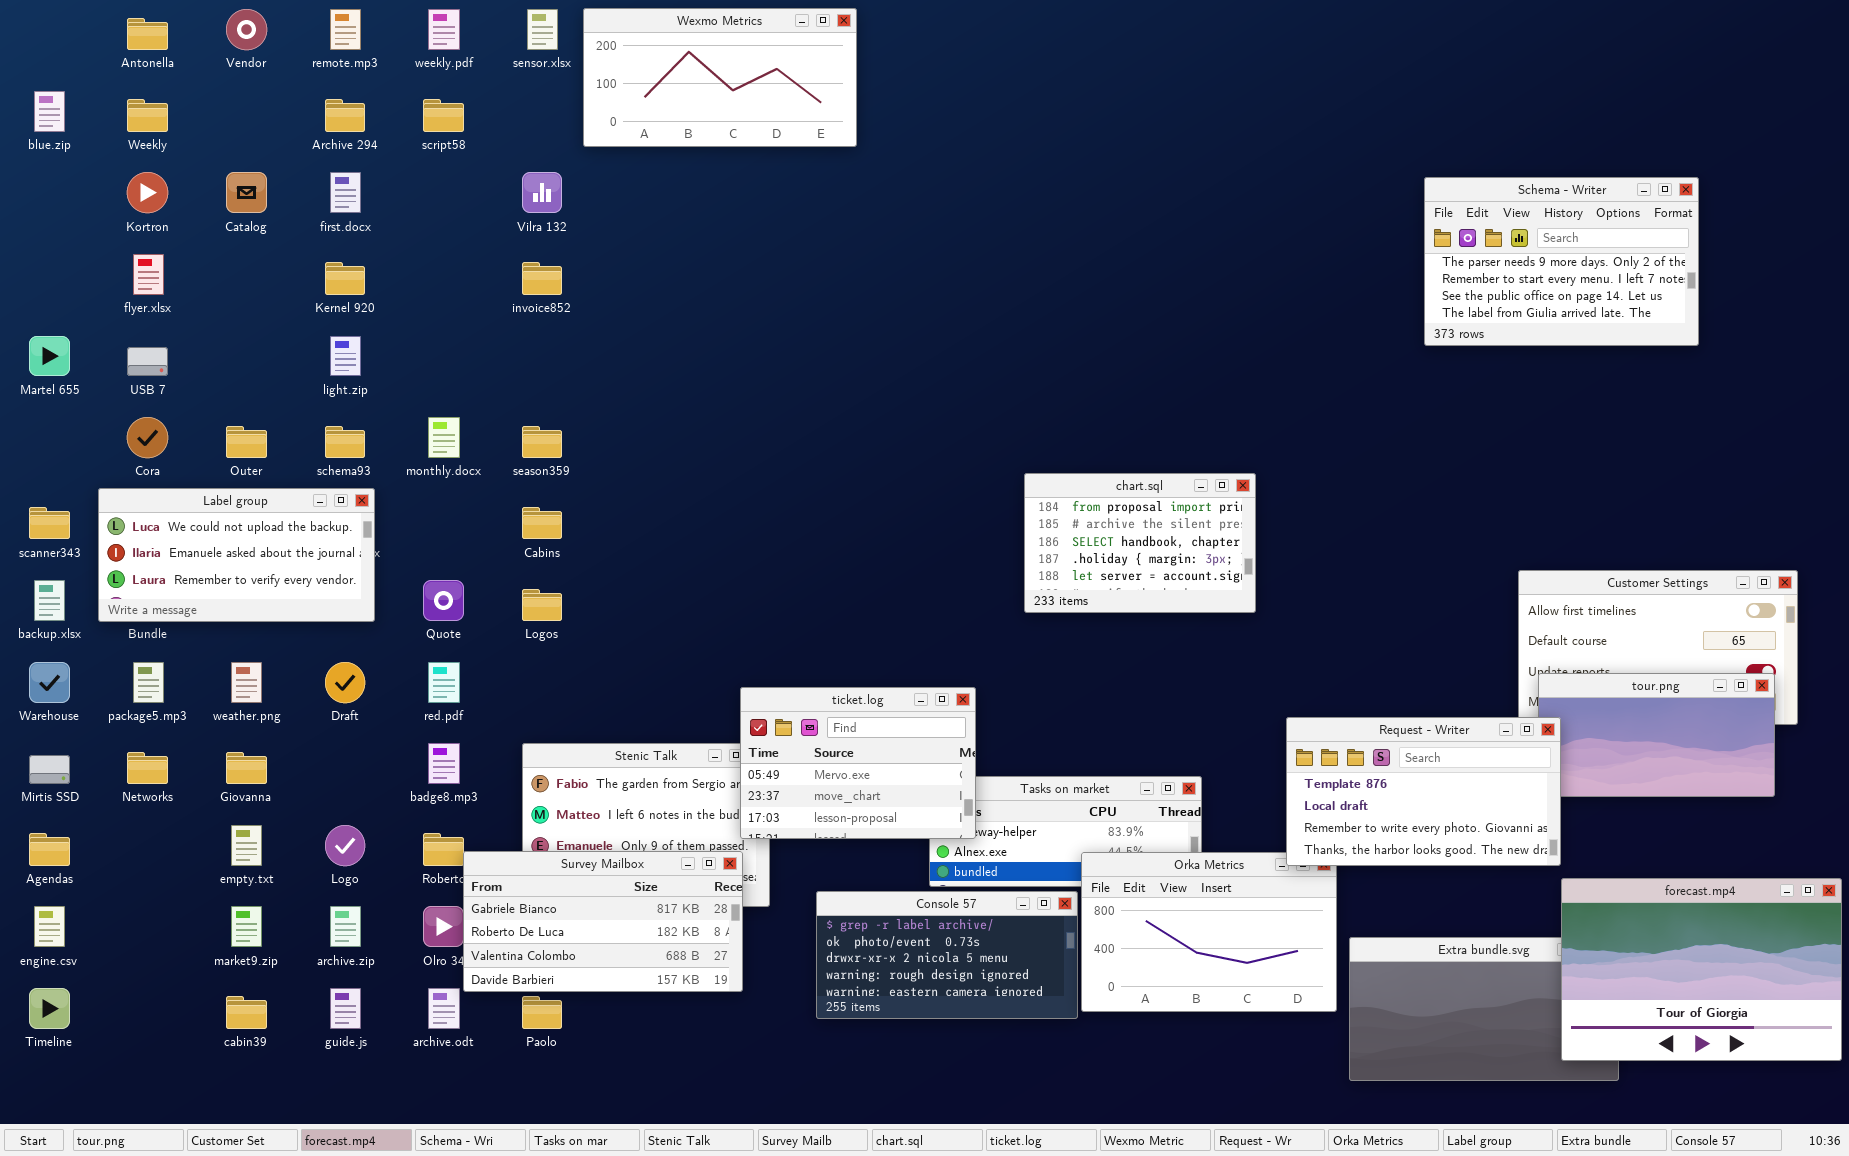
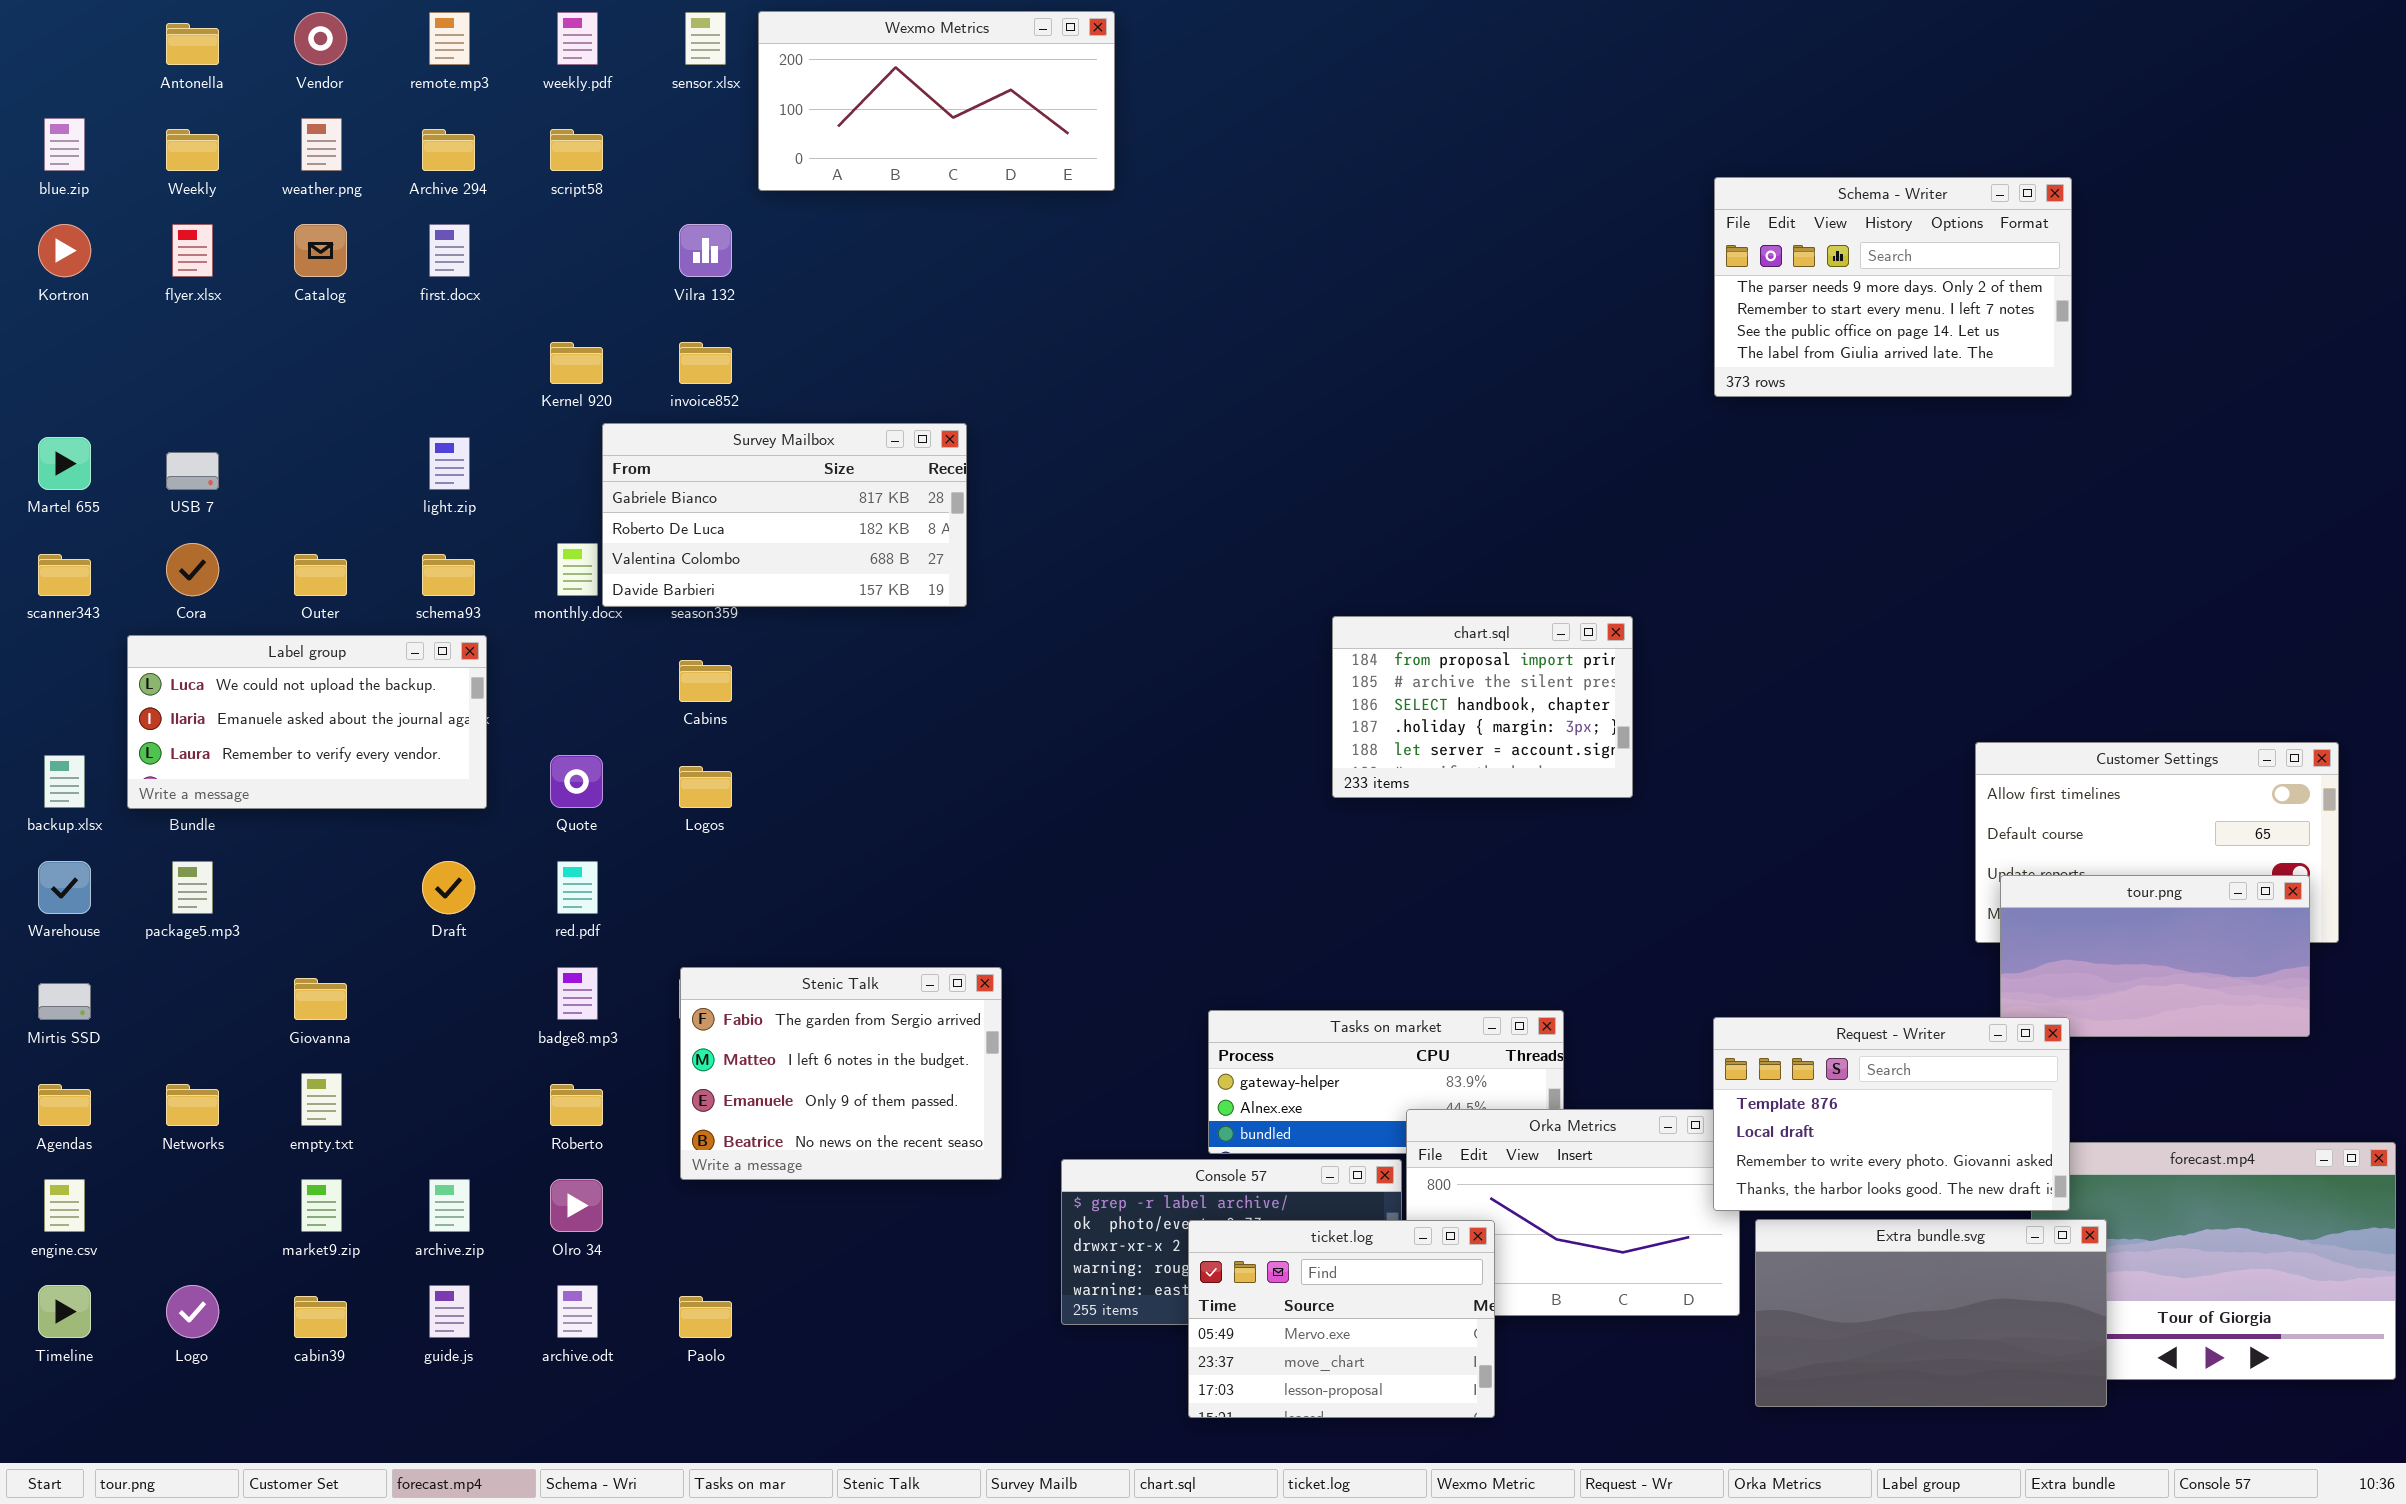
Kortron: [127,172,168,213] -> [38,224,91,277], moved
Schema - Writer: [1424,177,1699,346] -> [1714,177,2072,397], moved
flyer.xlsx: [133,254,164,295] -> [172,224,213,277], moved
Kernel 920: [325,262,365,295] -> [550,342,603,384], moved
scanner343: [29,507,70,539] -> [38,554,91,596], moved
weather.png: [231,662,262,703] -> [301,118,342,171], moved
ticket.log: [740,687,976,839] -> [1188,1220,1495,1418], moved
Request - Writer: [1286,717,1561,866] -> [1713,1017,2070,1211], moved
Networks: [127,752,168,784] -> [166,1084,219,1126], moved
Logo: [325,825,365,866] -> [166,1285,219,1338], moved
Survey Mailbox: [463,851,743,992] -> [602,423,967,607], moved
Extra bundle.svg: [1349,937,1619,1081] -> [1755,1219,2107,1407], raised

